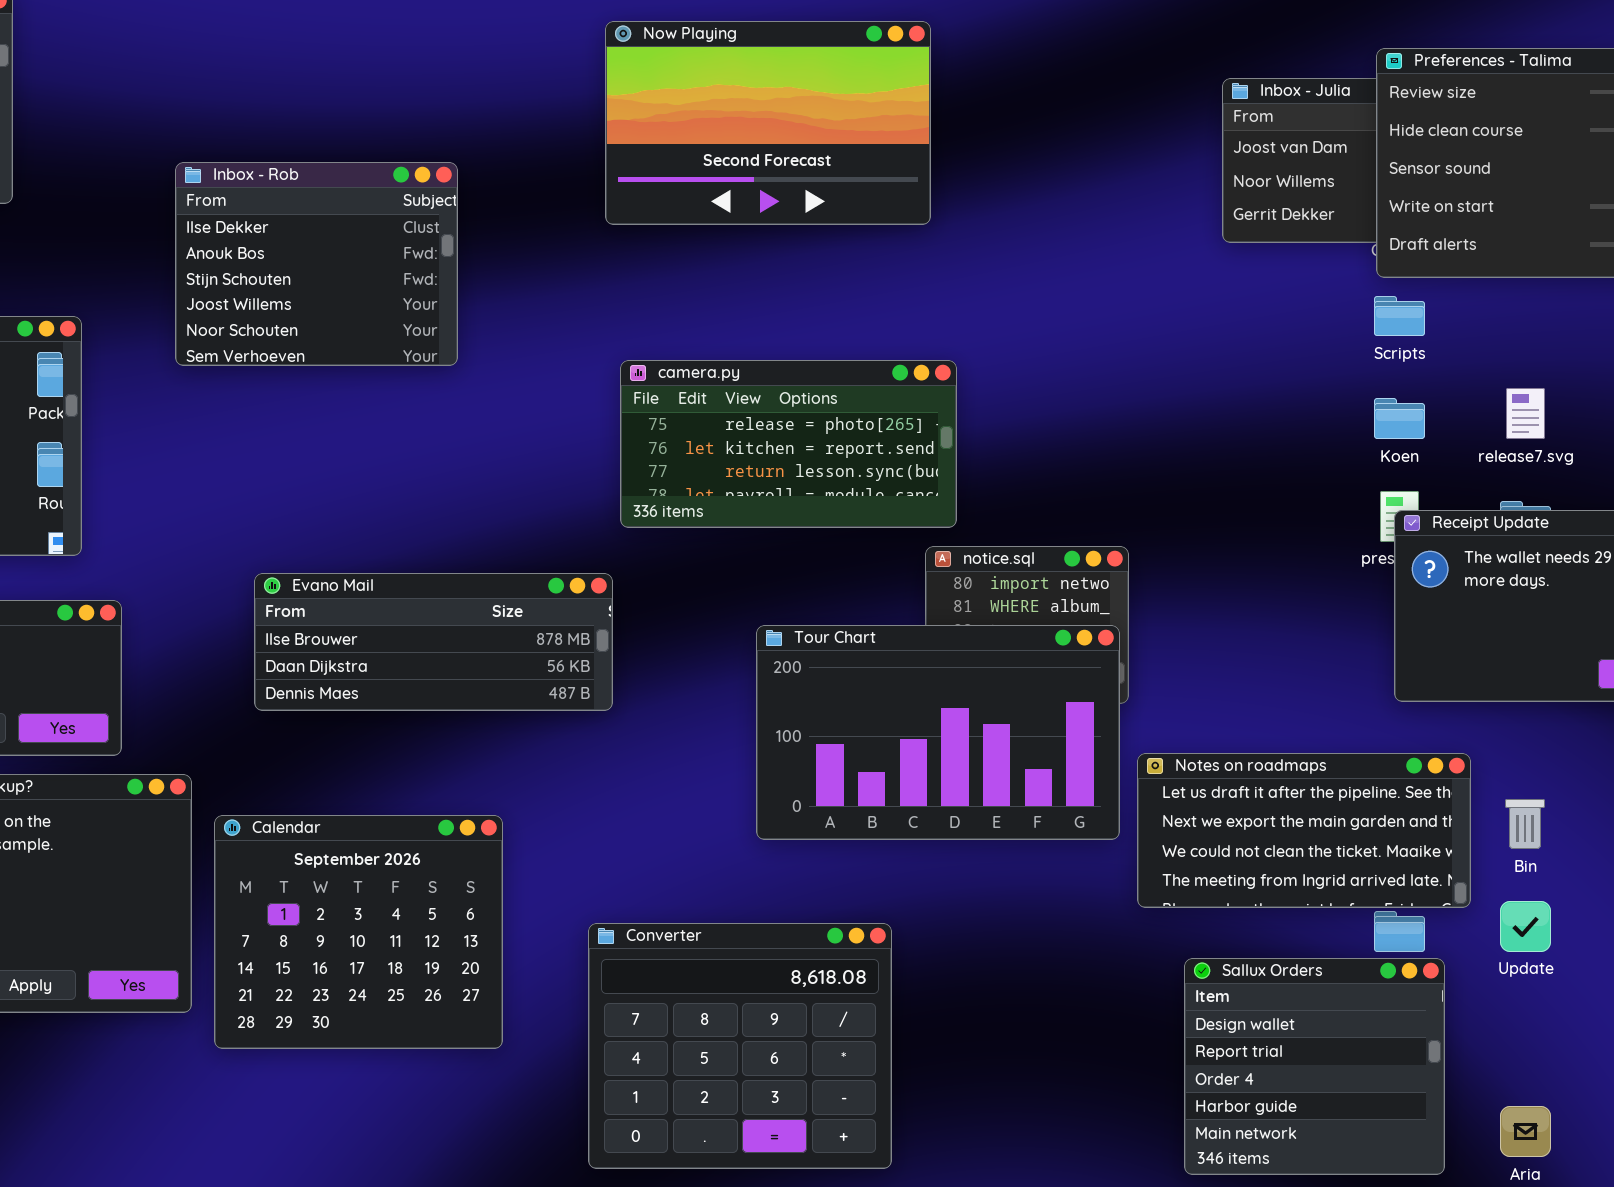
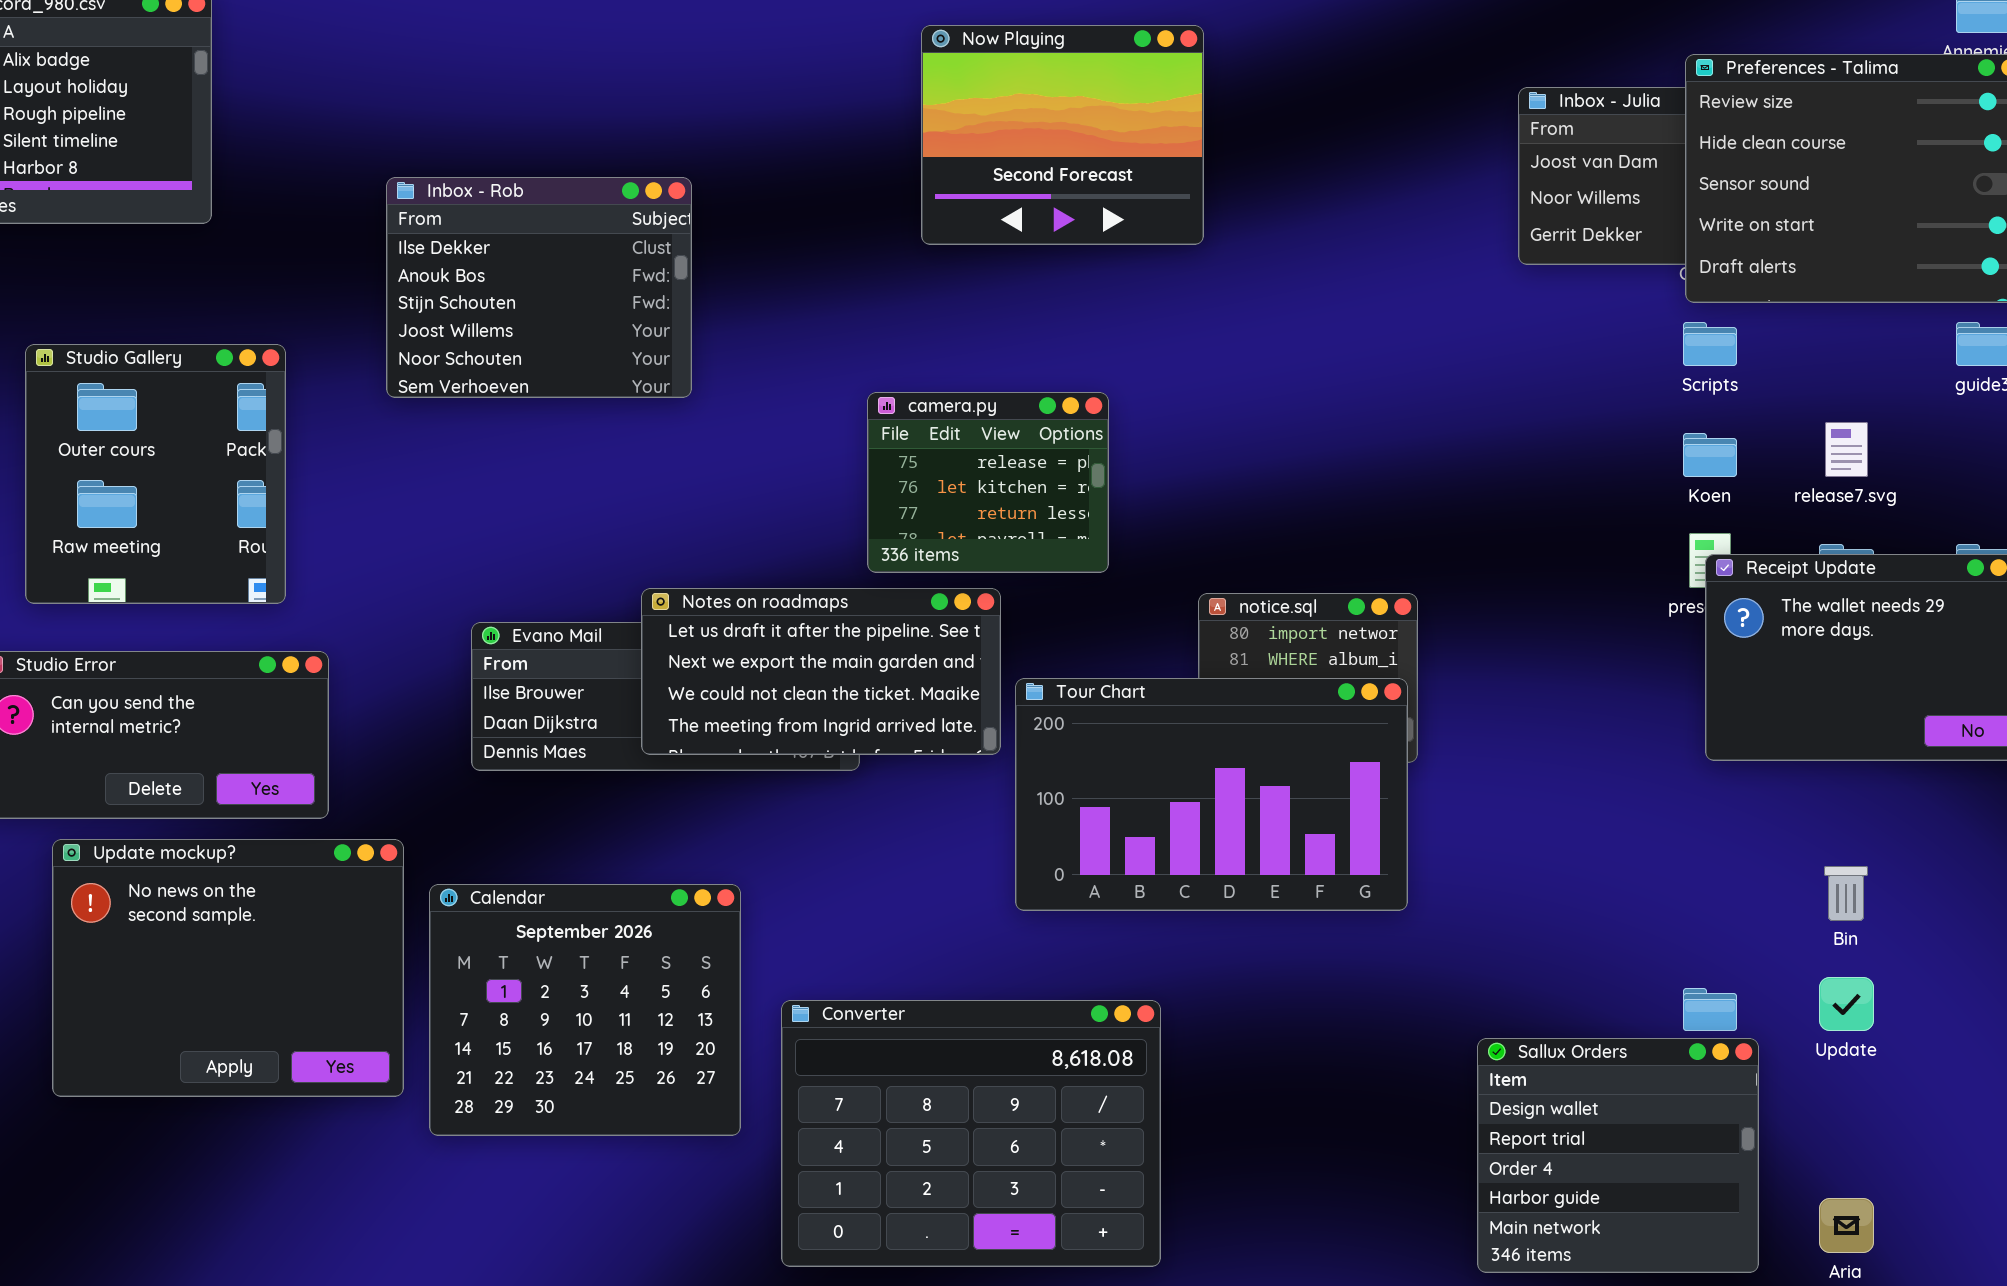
Now Playing: [605,21,931,225] -> [921,25,1204,245], resized
camera.py: [620,360,957,528] -> [867,392,1109,573], resized
Notes on roadmaps: [1137,753,1471,908] -> [641,588,1001,755], moved
Converter: [588,923,892,1169] -> [781,1000,1161,1267], resized

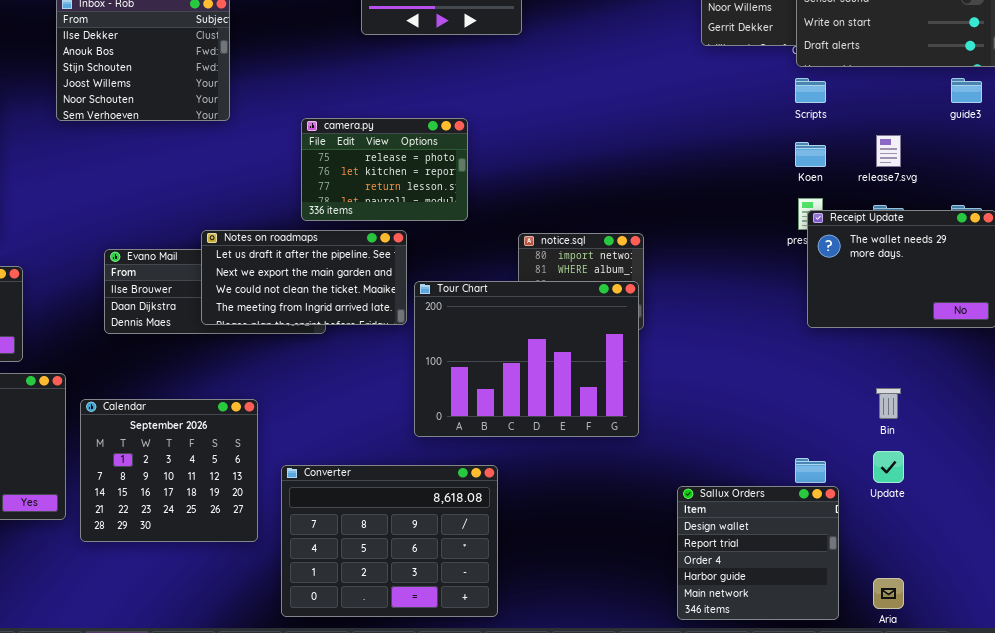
camera.py: [867,392,1109,573] -> [301,118,468,221], resized
Tour Chart: [1015,678,1408,911] -> [414,281,639,437], resized

